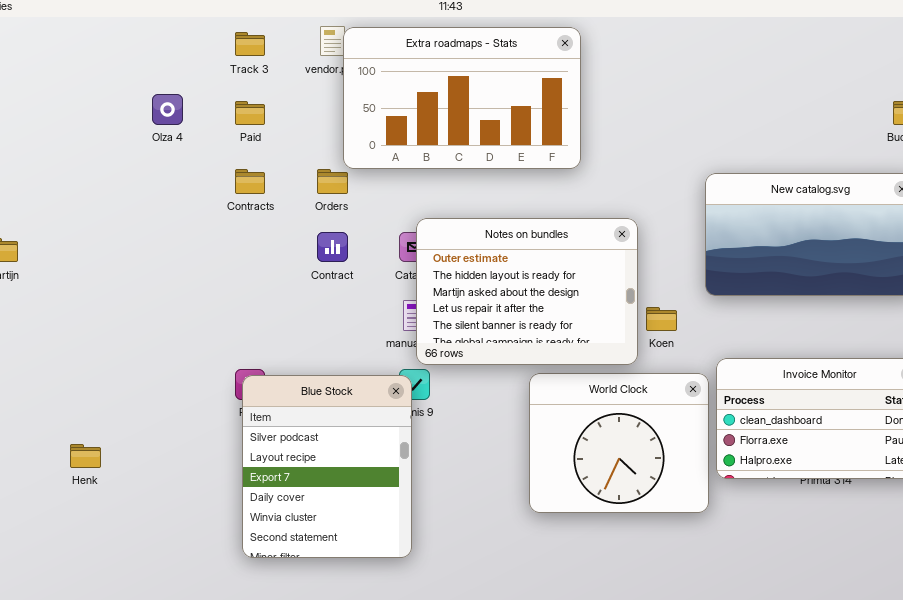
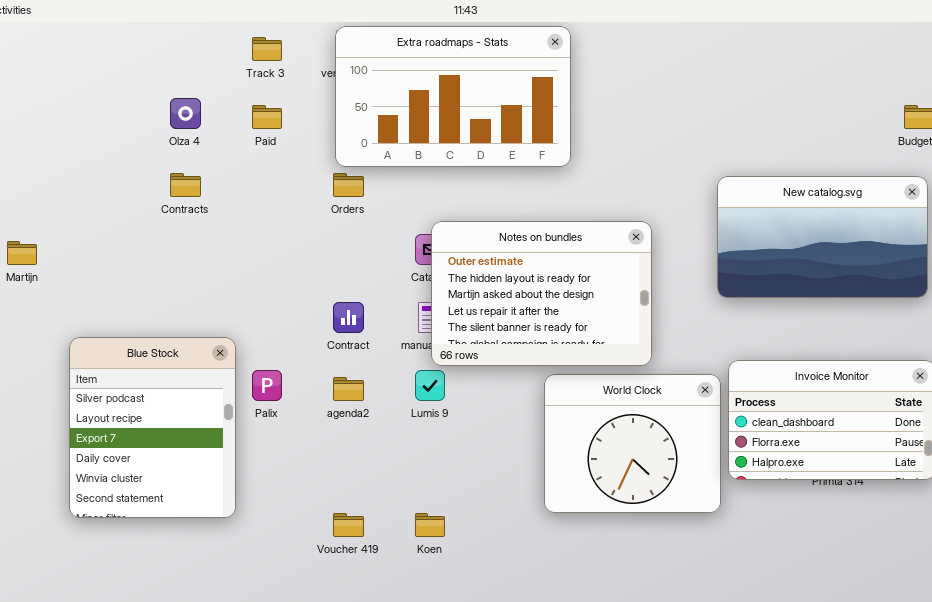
Extra roadmaps - Stats: [343,27,581,169] -> [335,26,571,167], moved
Contracts: [235,169,265,194] -> [170,173,201,197], moved
Contract: [317,232,348,262] -> [333,302,364,333], moved
Koen: [646,307,677,331] -> [415,513,445,537], moved
Blue Stock: [242,375,412,558] -> [69,337,236,518], moved

